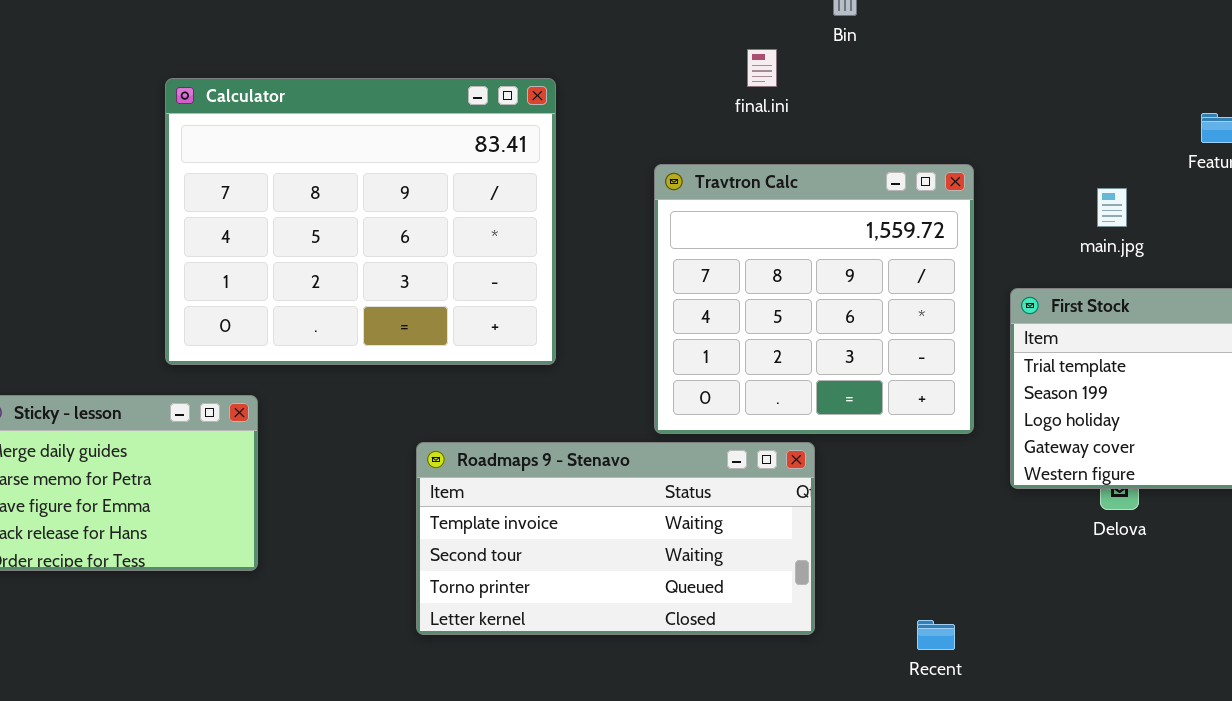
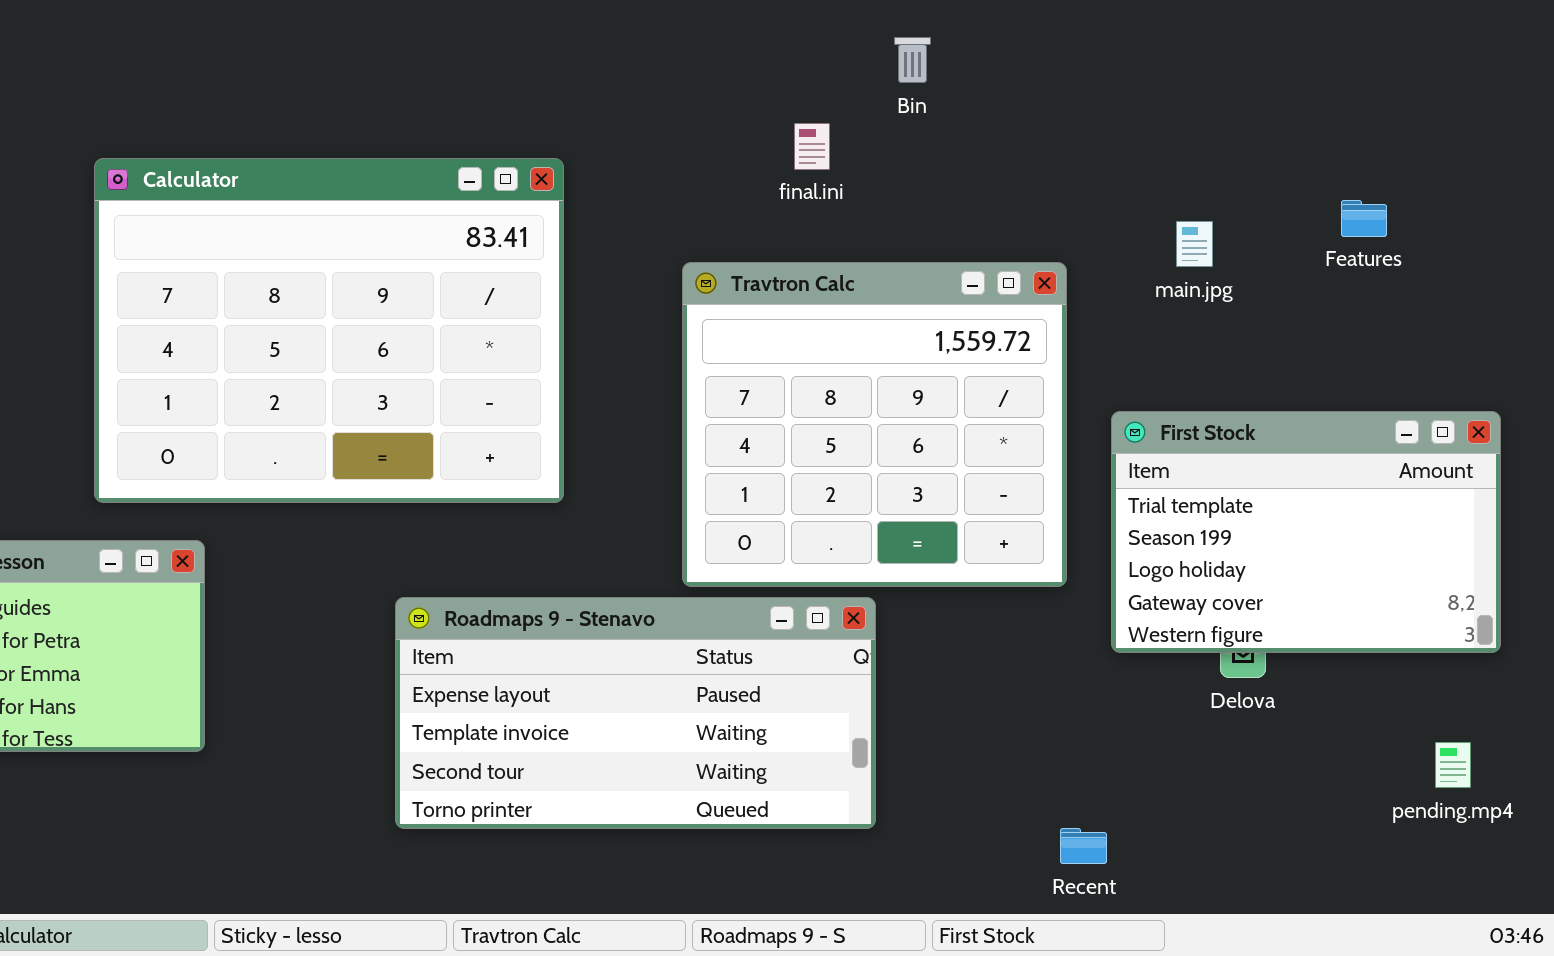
main.jpg: [1097,188,1127,227] -> [1176,221,1213,267], moved
Roadmaps 9 - Stenavo: [416,442,815,635] -> [395,597,876,829], scrolled up 1 row
Recent: [917,620,955,650] -> [1060,828,1107,864], moved

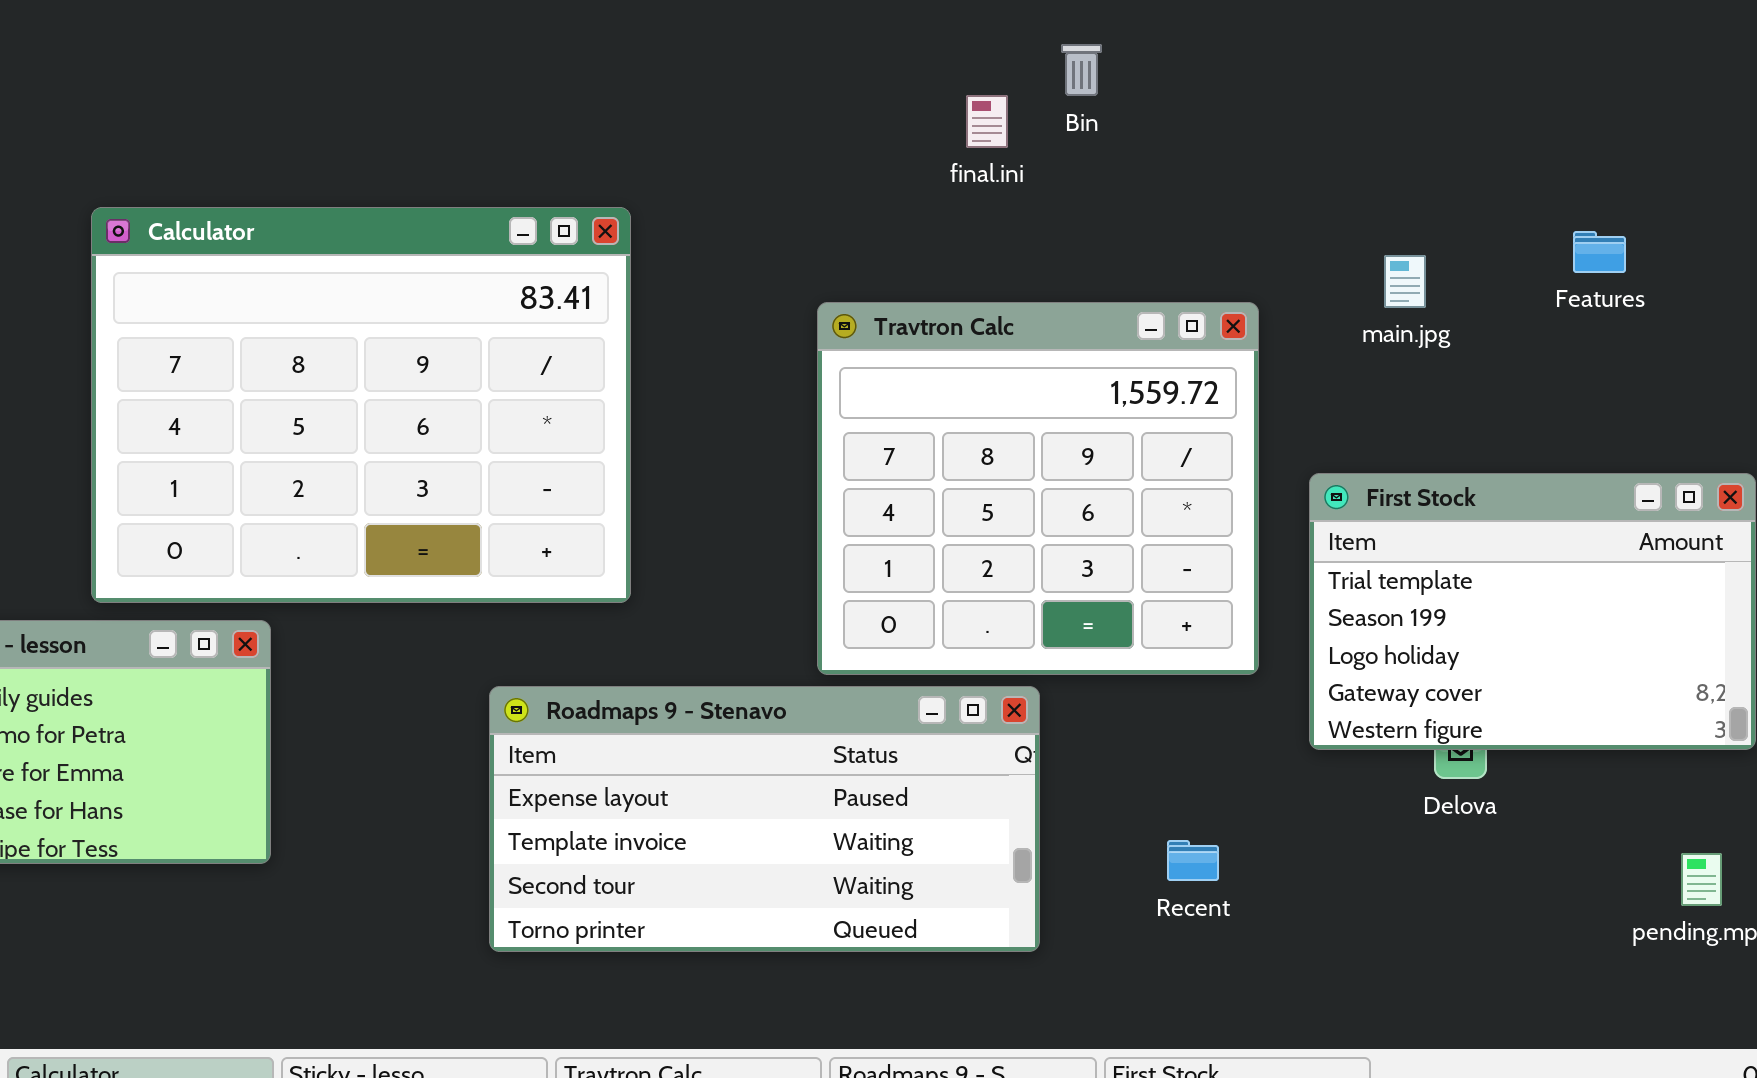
final.ini: [794,123,830,170] -> [966,95,1008,148], moved
Calculator: [94,158,564,503] -> [91,207,631,603], moved
Recent: [1060,828,1107,864] -> [1167,840,1219,881], moved

